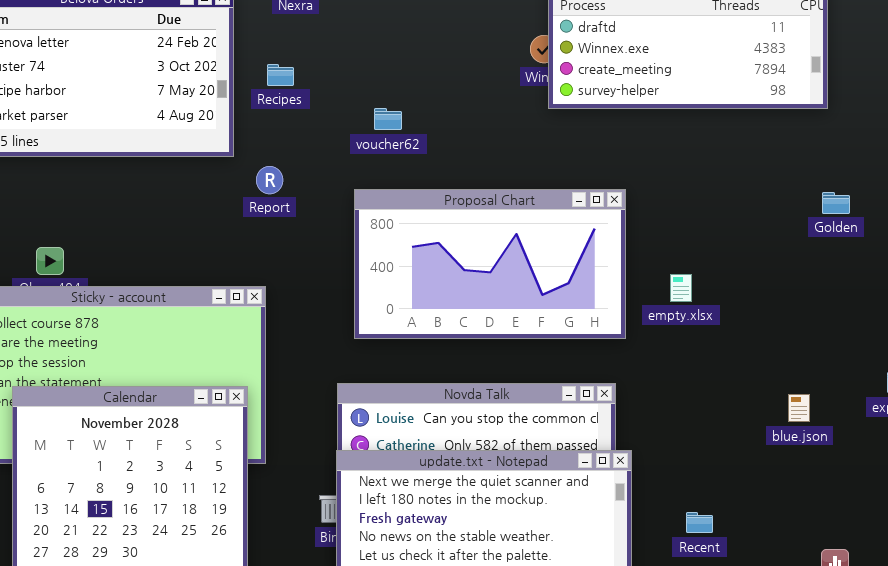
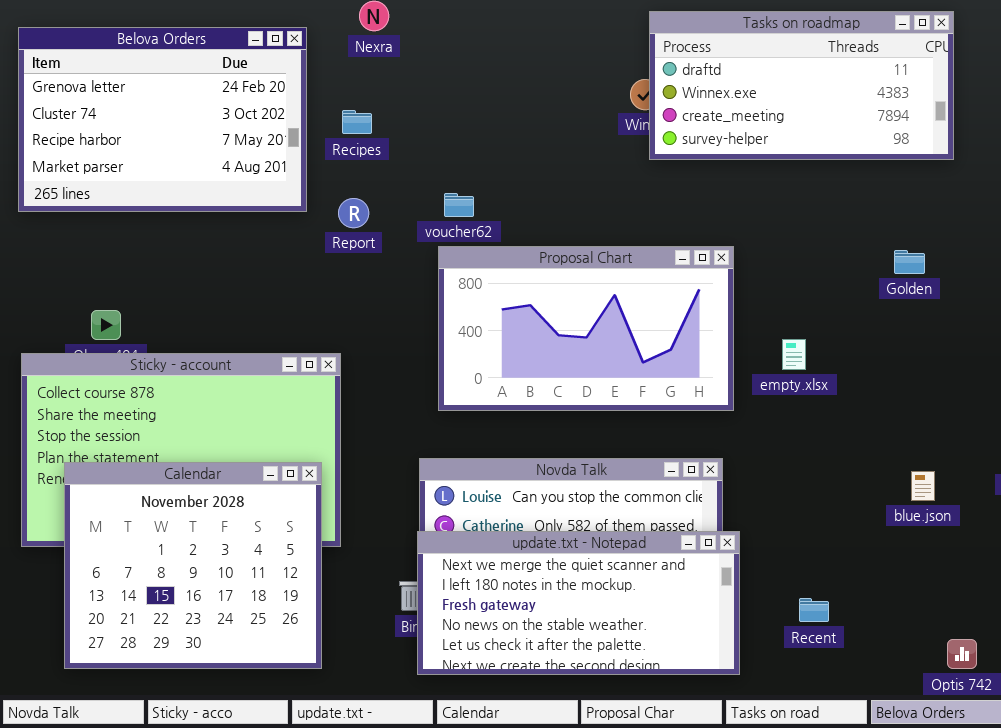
voucher62: [374,108,402,130] -> [444,193,474,217], moved
Report: [256,166,283,194] -> [338,198,369,228], moved
Golden: [822,192,850,214] -> [894,250,925,274], moved

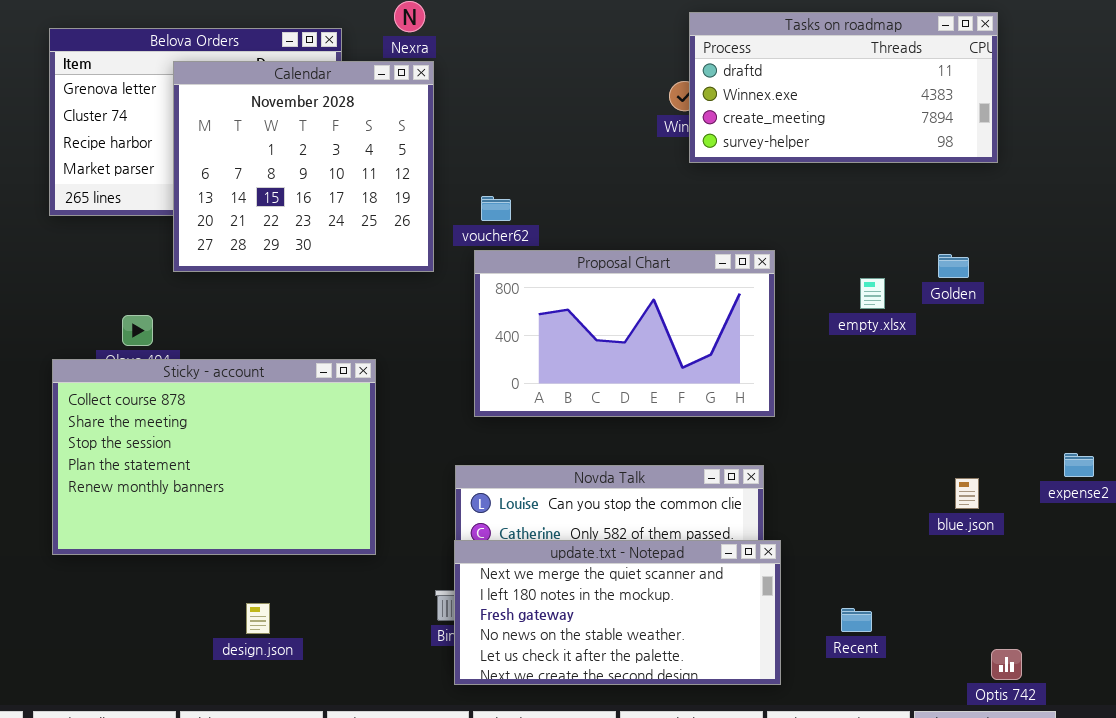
empty.xlsx: [782,339,806,370] -> [860,278,885,309], moved
Calendar: [64,462,322,669] -> [173,61,434,272], moved

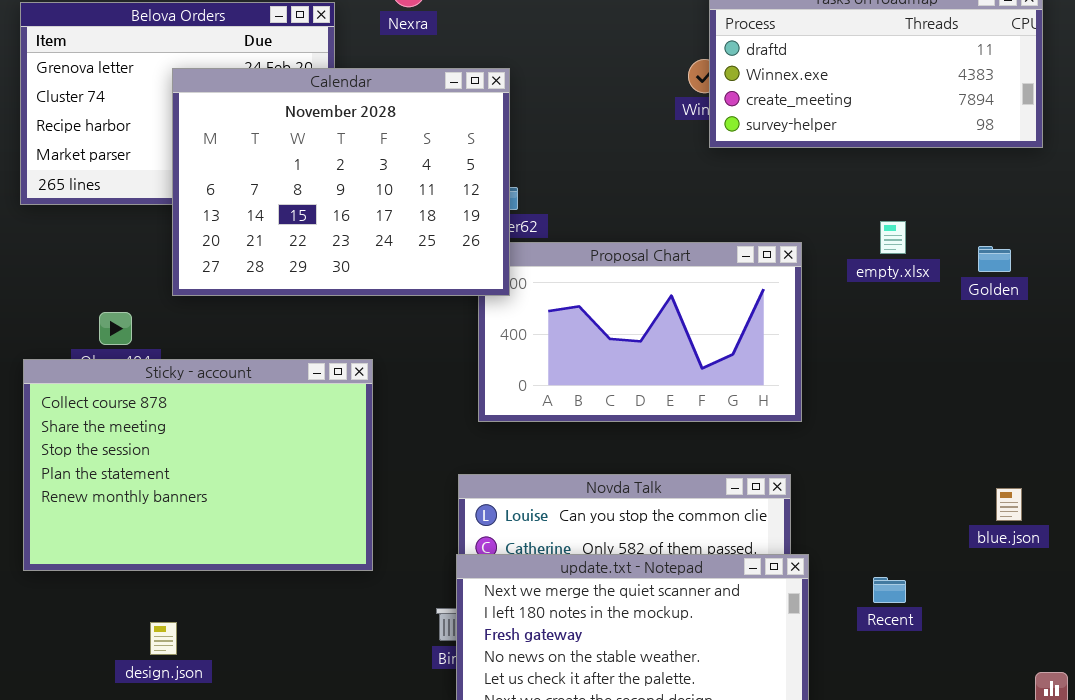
Calendar: [173,61,434,272] -> [172,68,510,296], moved, resized
empty.xlsx: [860,278,885,309] -> [880,221,906,254], moved
design.json: [246,603,270,634] -> [150,622,177,655], moved
Recent: [841,608,872,632] -> [873,577,906,603], moved

